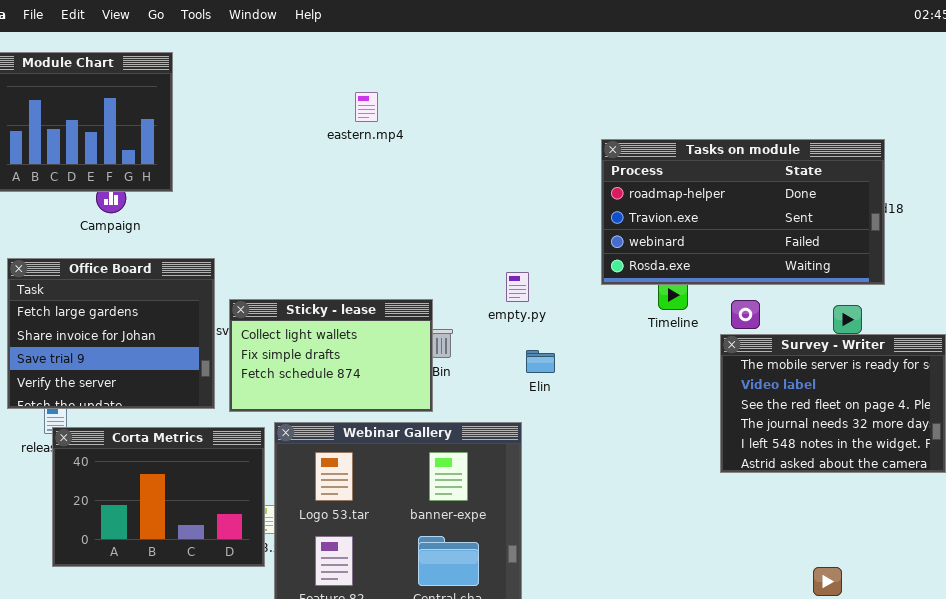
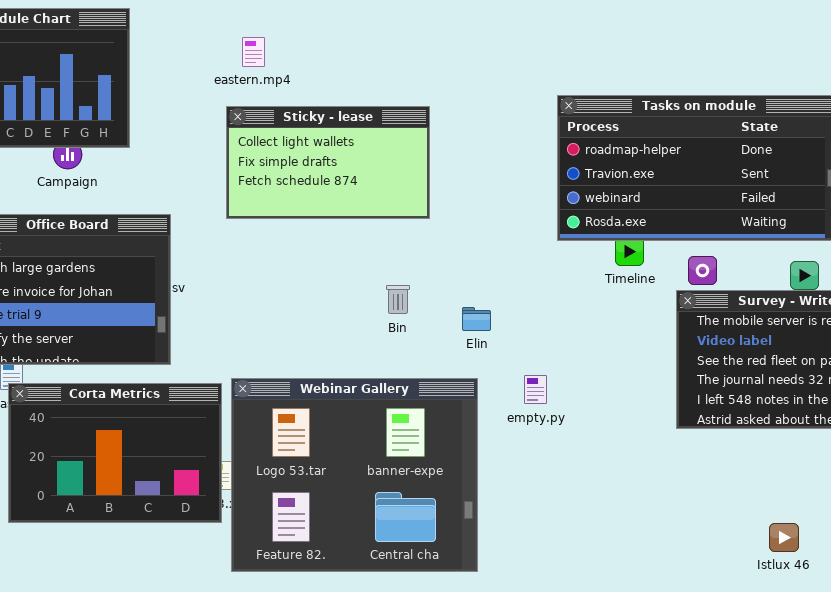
eastern.mp4: [355,92,378,122] -> [242,37,265,67], moved
empty.py: [506,272,529,302] -> [524,375,547,404], moved
Sticky - lease: [229,299,433,412] -> [226,106,430,219], moved
Elin: [526,350,555,373] -> [462,307,491,331], moved

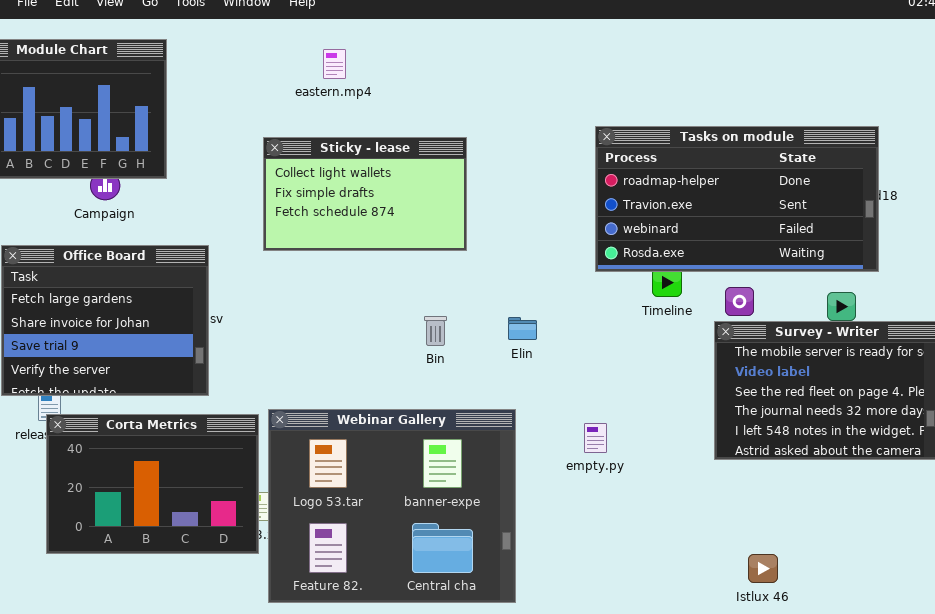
eastern.mp4: [242,37,265,67] -> [323,49,346,79], moved
Elin: [462,307,491,331] -> [508,317,537,340], moved
empty.py: [524,375,547,404] -> [584,423,607,453], moved
Istlux 46: [769,523,799,552] -> [748,554,778,583], moved

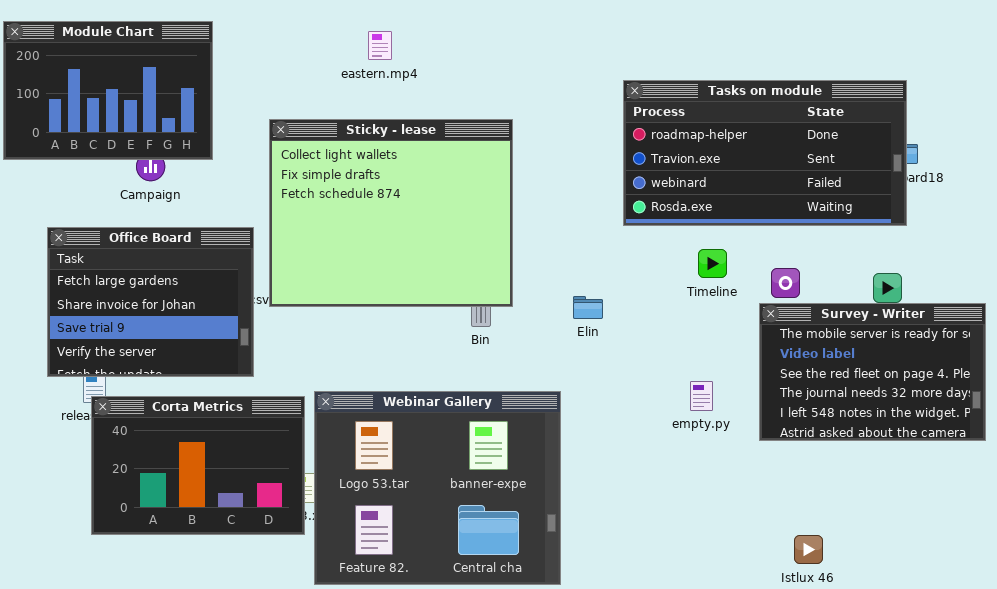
Tasks on module: [595,126,879,272] -> [623,80,907,226], moved
Sticky - lease: [263,137,467,251] -> [269,119,513,307], resized
Elin: [508,317,537,340] -> [573,296,603,319], moved
empty.py: [584,423,607,453] -> [690,381,713,411], moved

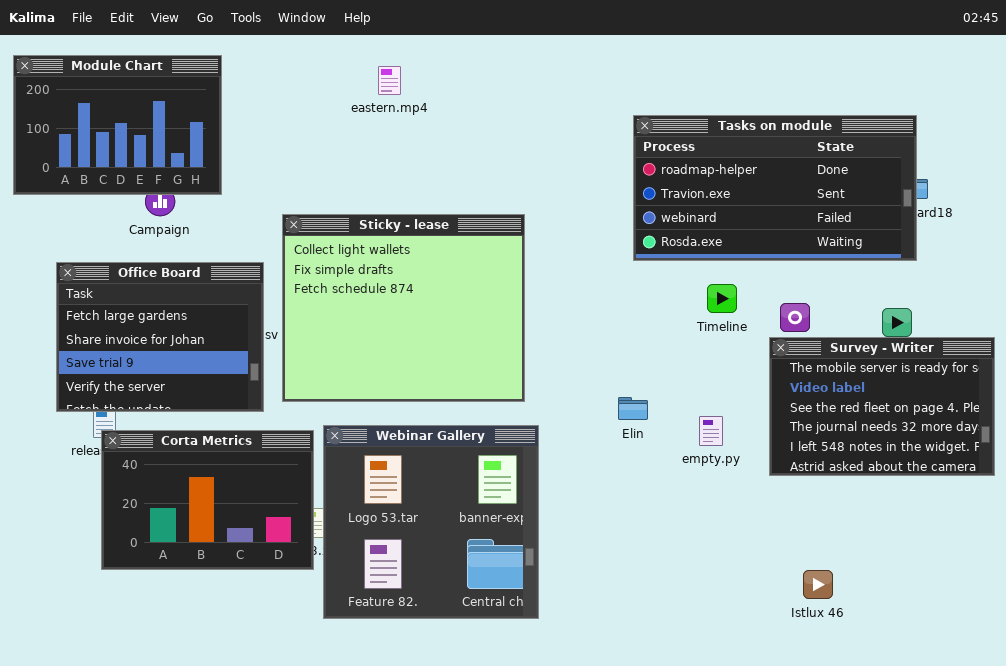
Sticky - lease: [269,119,513,307] -> [282,214,525,402], moved
Elin: [573,296,603,319] -> [618,397,648,420], moved
Webinar Gallery: [314,391,561,585] -> [323,425,539,619], resized

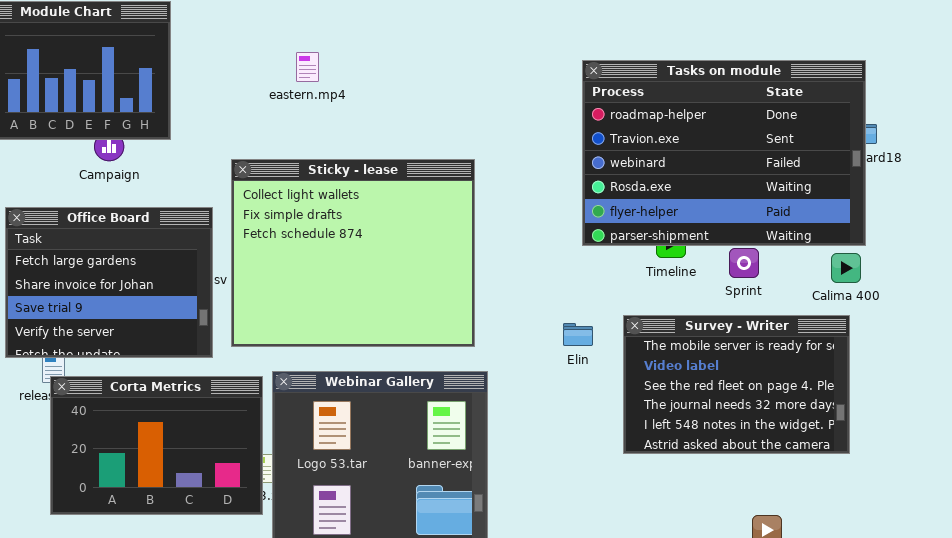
eastern.mp4: [378,66,401,95] -> [296,52,319,82], moved
Tasks on module: [633,115,917,261] -> [582,60,866,246], resized
Survey - Writer: [769,337,995,476] -> [623,315,850,454], moved
Elin: [618,397,648,420] -> [563,323,593,346], moved

